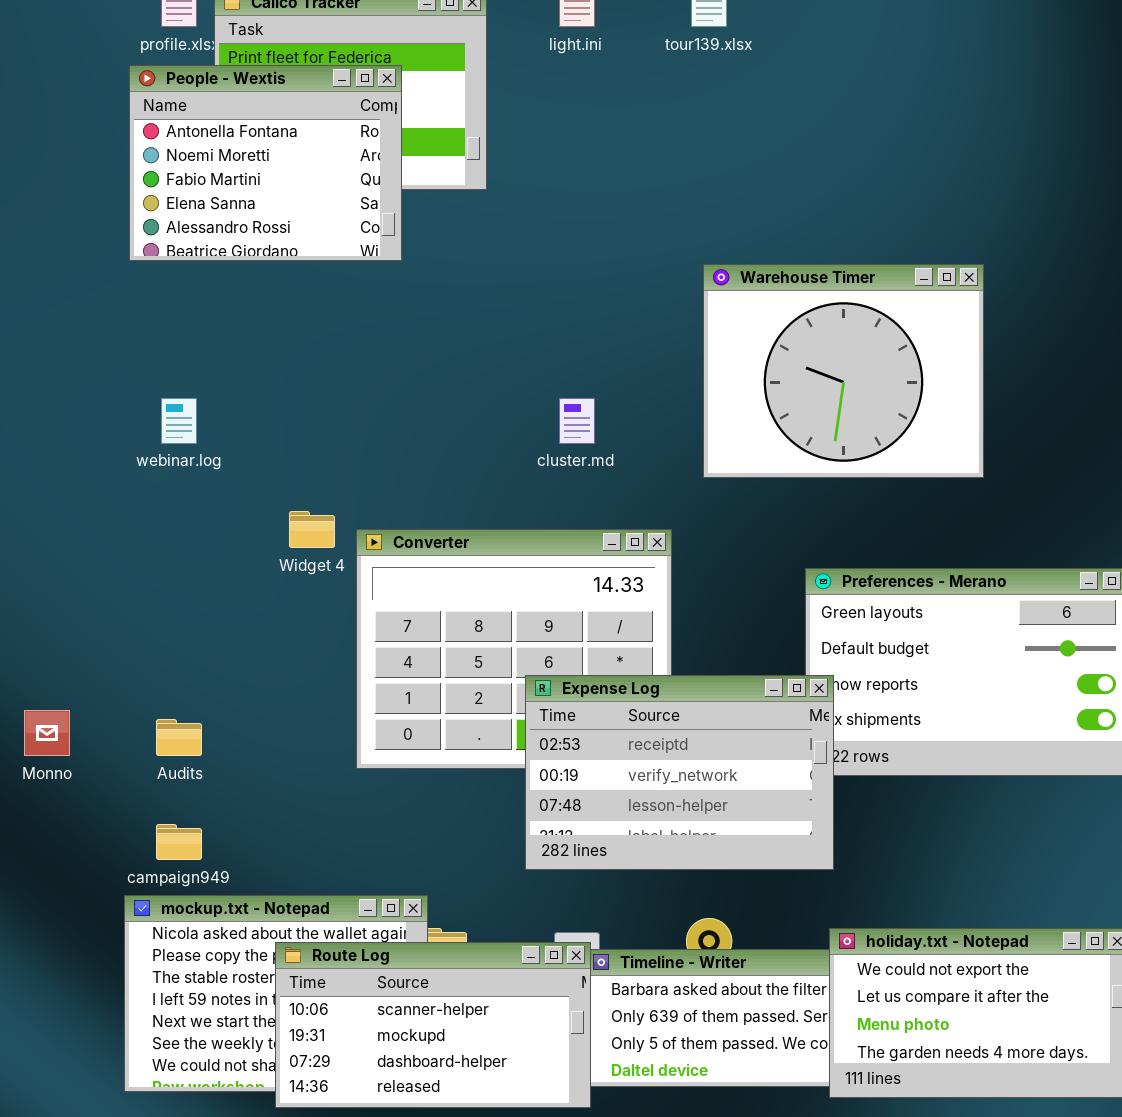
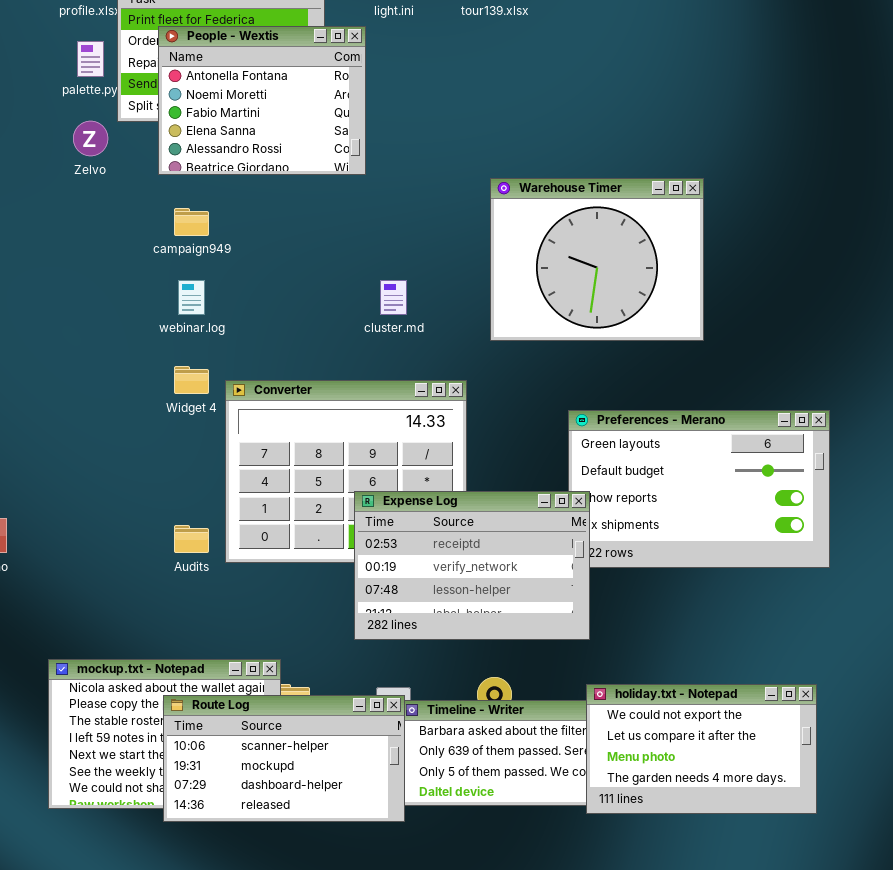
People - Wextis: [129,65,402,261] -> [158,26,366,175], moved
webinar.log: [161,398,197,444] -> [178,280,205,315], moved
Audits: [156,719,202,756] -> [174,525,209,553], moved
campaign949: [156,824,202,860] -> [174,208,209,236], moved

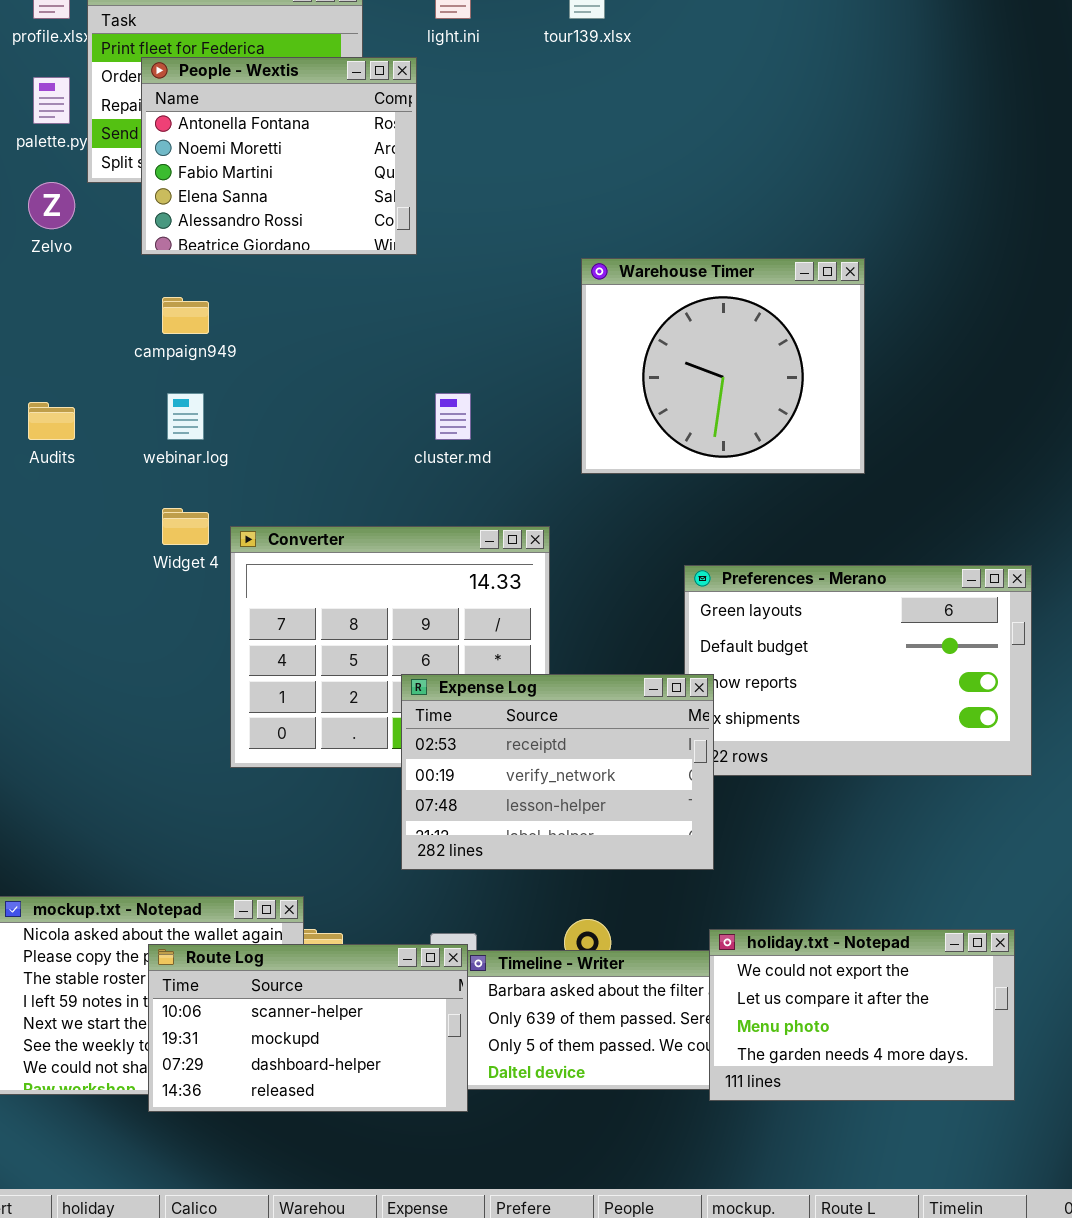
Audits: [174,525,209,553] -> [28,402,75,440], moved

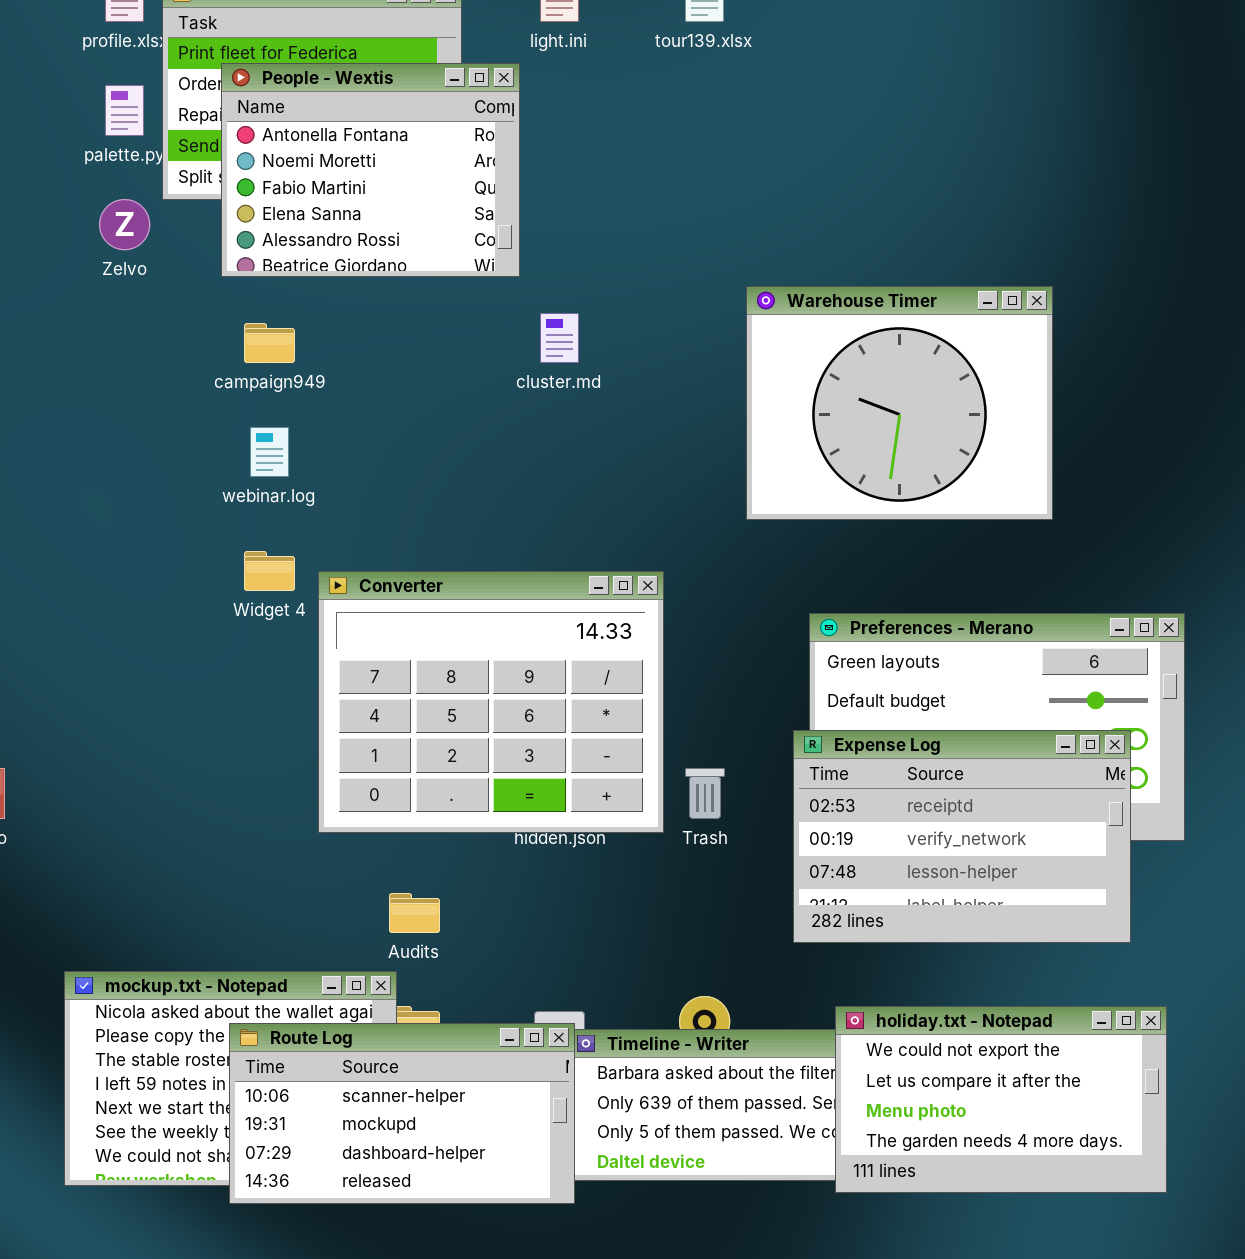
Warehouse Timer: [581,258,865,474] -> [746,286,1053,520], moved
cluster.md: [435,393,471,440] -> [540,313,579,363], moved
Audits: [28,402,75,440] -> [389,893,440,933], moved
Expense Log: [401,674,714,870] -> [793,730,1131,943], moved

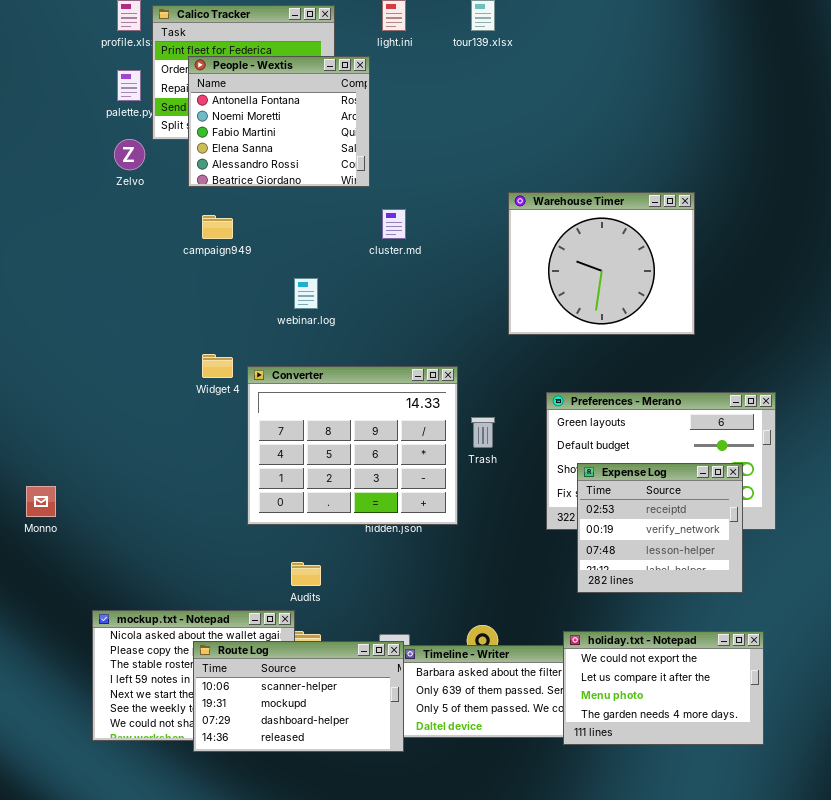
webinar.log: [250,427,289,477] -> [294,278,318,309], moved
Expense Log: [793,730,1131,943] -> [577,463,743,593], resized
Trash: [685,768,725,819] -> [471,417,495,448], moved

